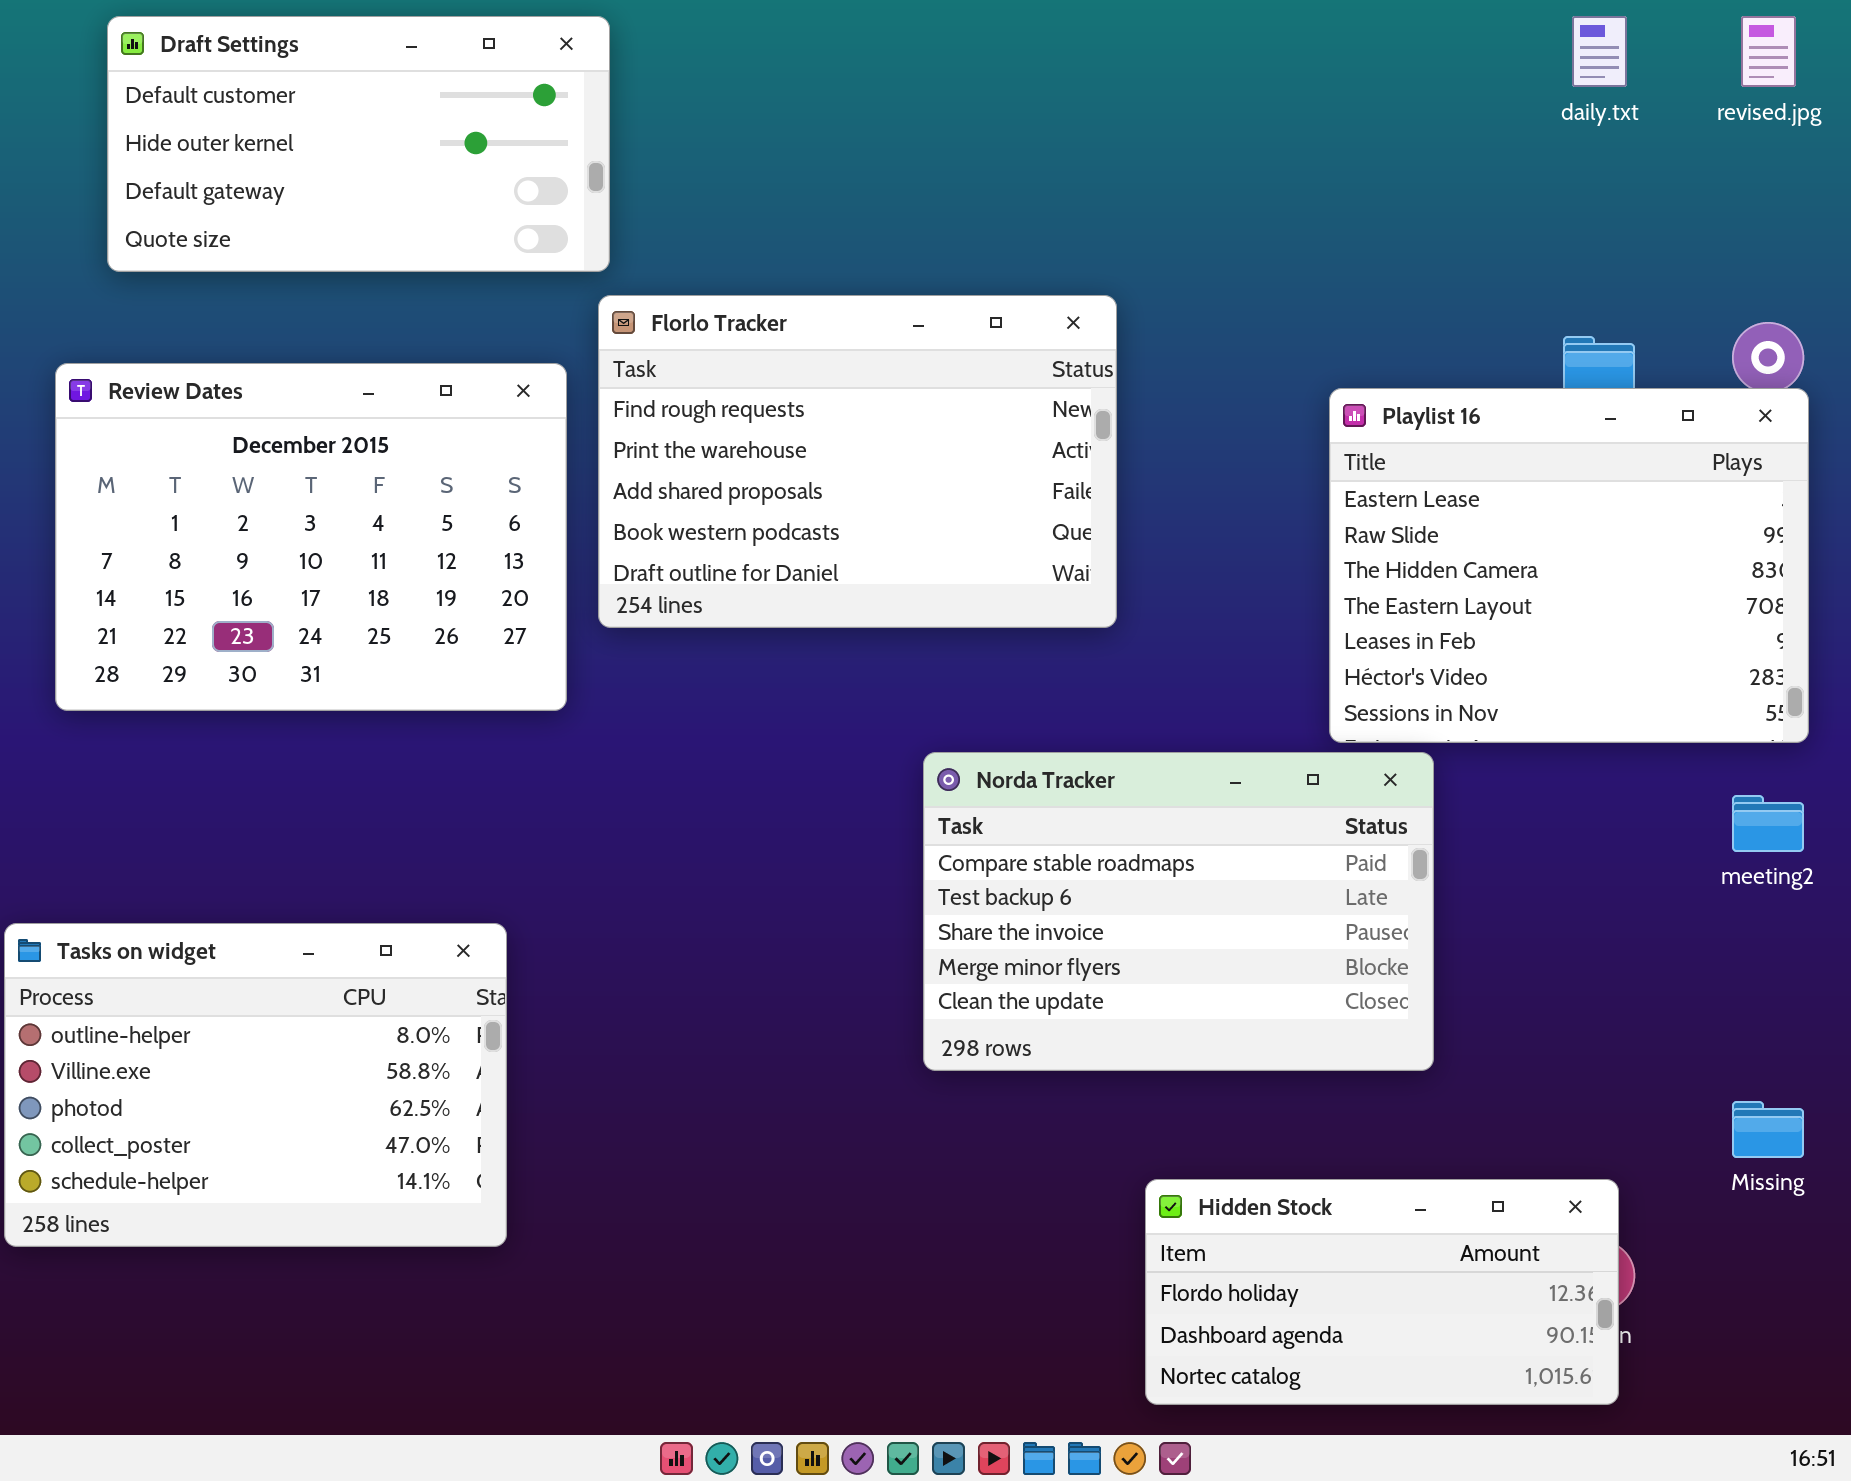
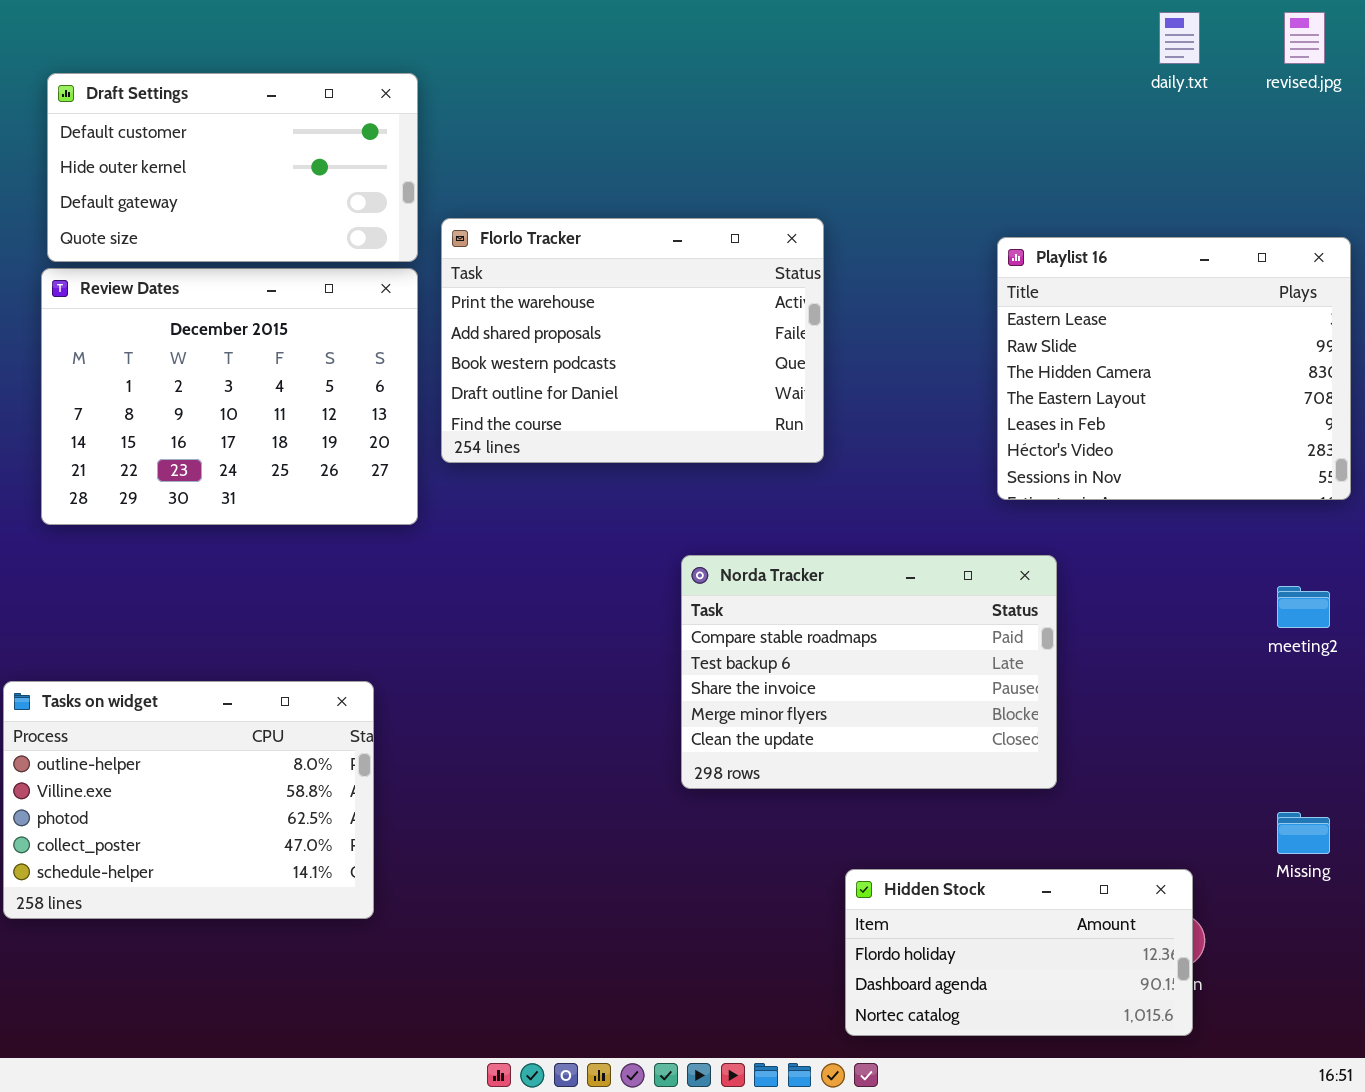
Draft Settings: [107,16,610,272] -> [47,73,418,262], moved
Florlo Tracker: [598,295,1117,628] -> [441,218,824,463], scrolled down 1 row
Playlist 16: [1329,388,1809,743] -> [997,237,1351,500], moved

